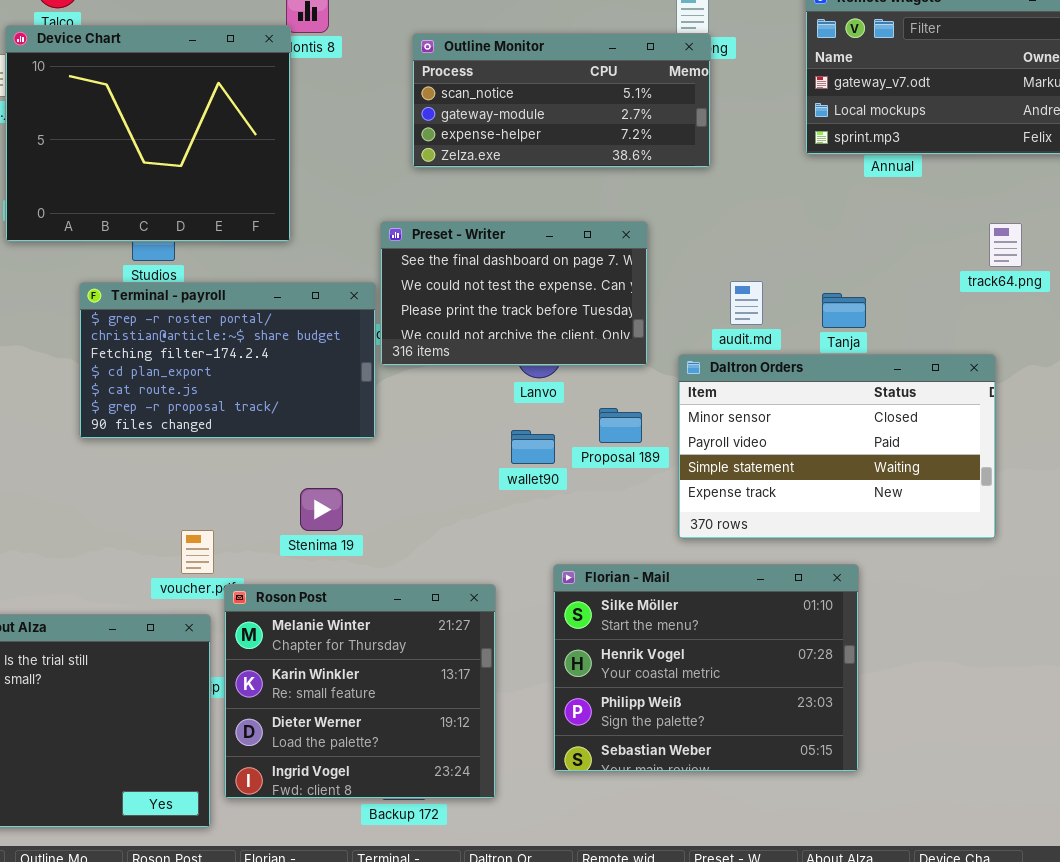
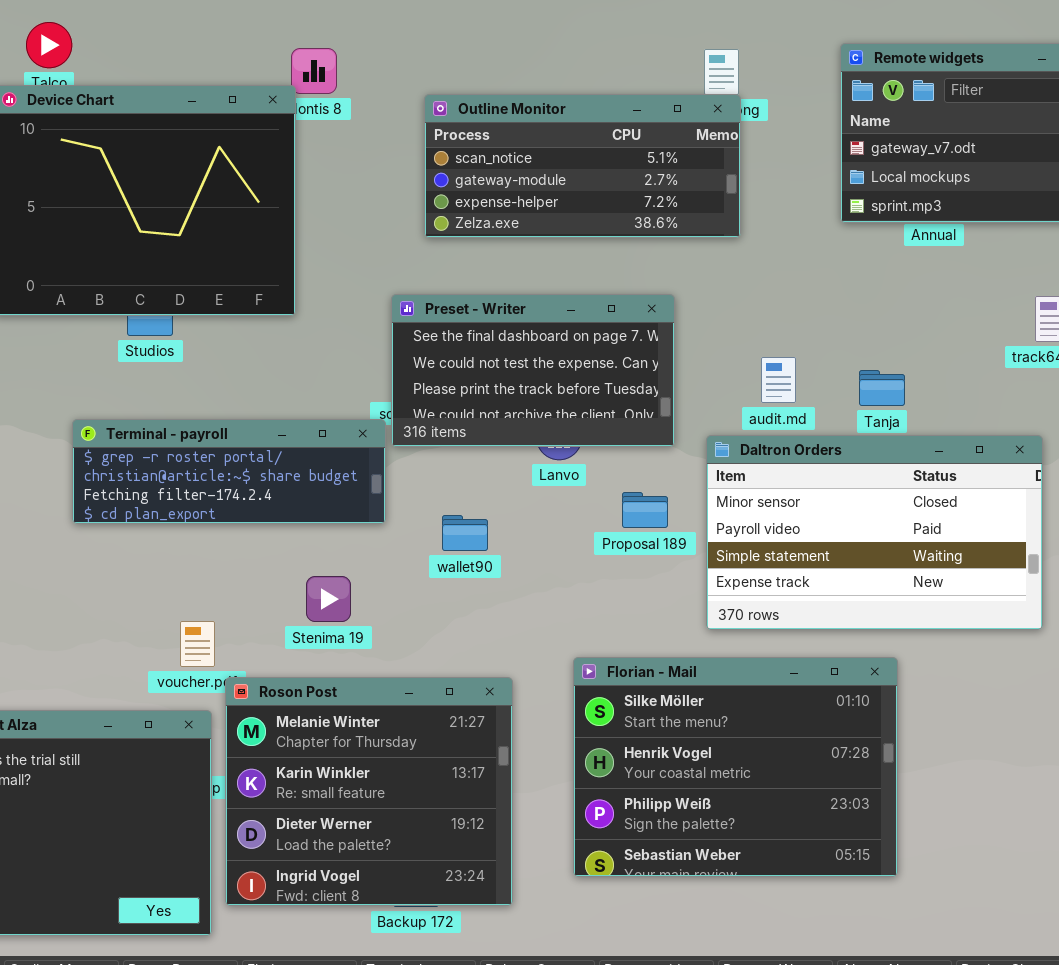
Terminal - payroll: [79,282,376,439] -> [72,419,386,524], resized
wallet90: [511,430,555,464] -> [442,515,488,551], moved

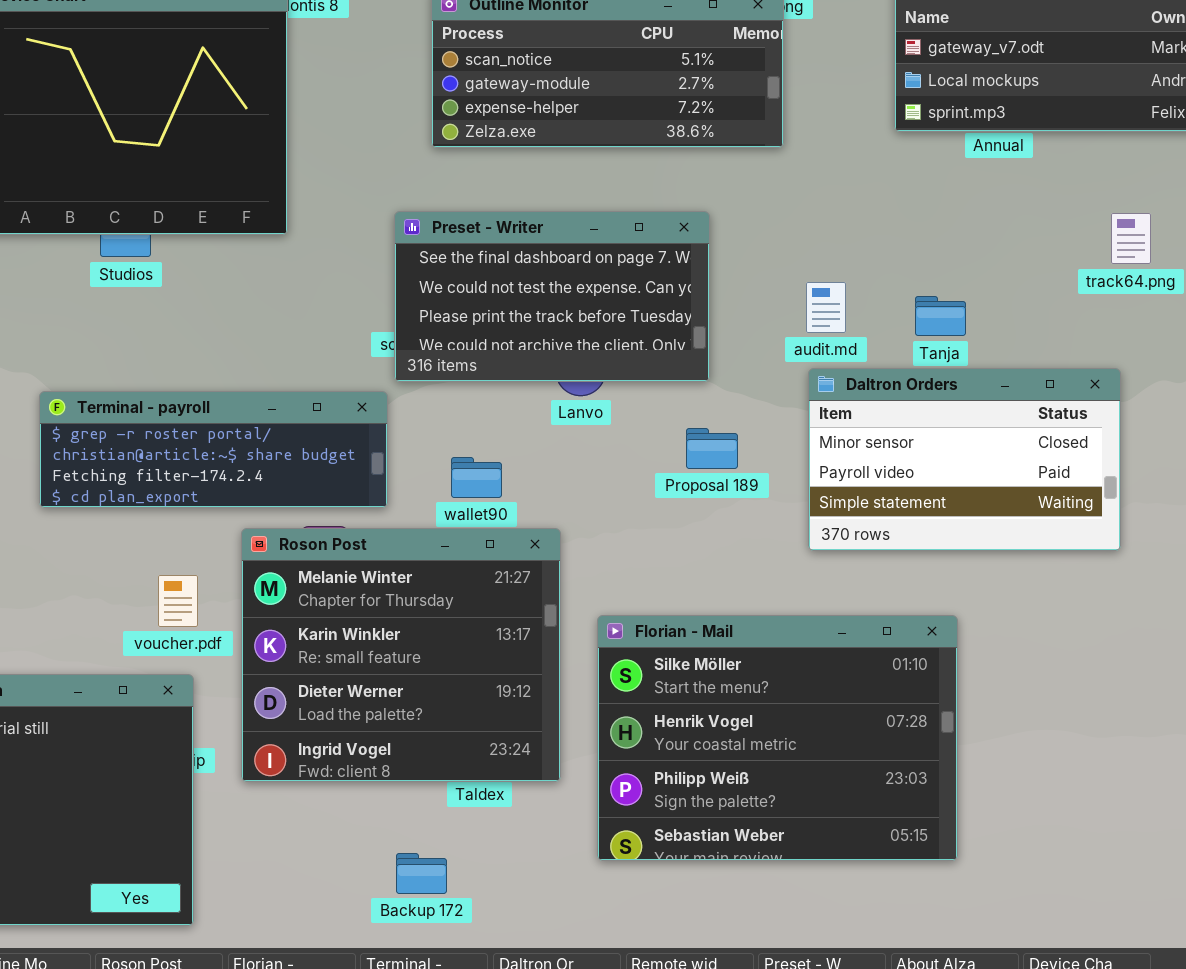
Terminal - payroll: [72,419,386,524] -> [39,391,388,508], moved
Daltron Orders: [706,435,1043,630] -> [808,368,1121,551], resized
Proposal 189: [622,492,668,528] -> [686,428,738,469], moved
Roson Post: [225,677,513,906] -> [241,528,561,782], moved

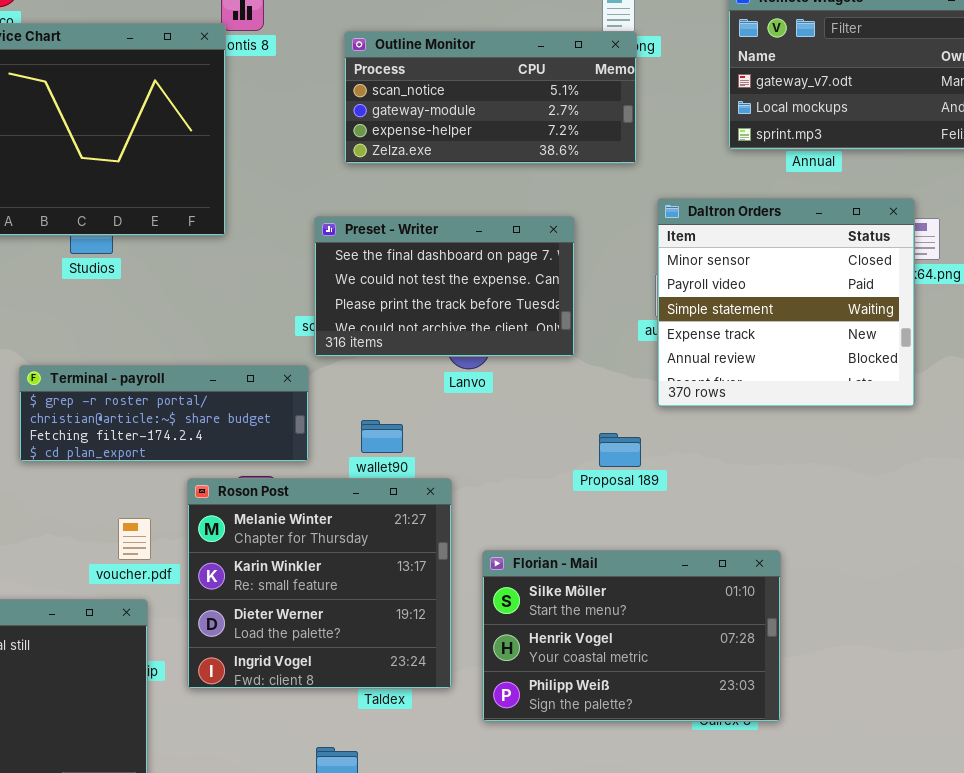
Daltron Orders: [808,368,1121,551] -> [657,198,915,407], moved, resized
Proposal 189: [686,428,738,469] -> [599,433,641,467], moved
Florian - Mail: [597,615,958,861] -> [482,550,781,722], resized

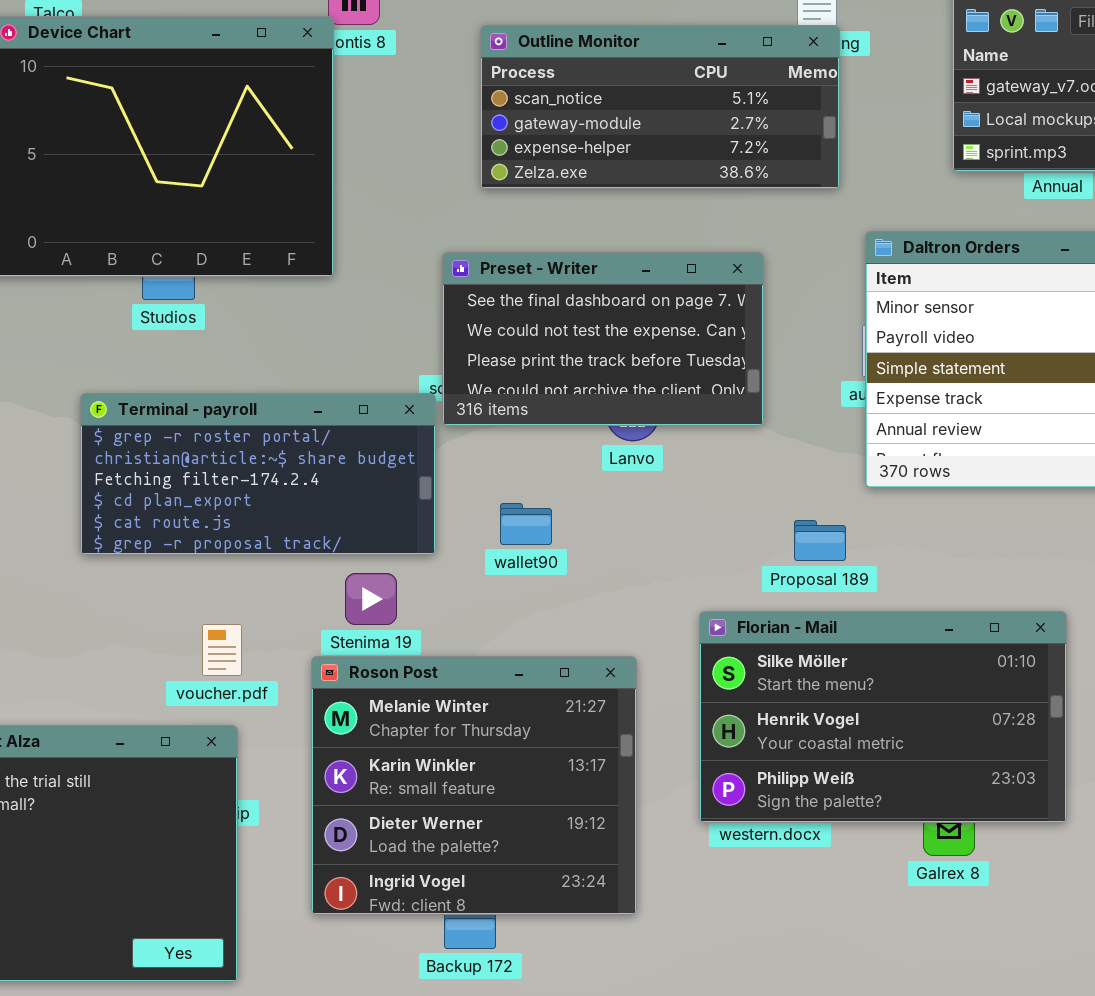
Terminal - payroll: [19,365,309,462] -> [80,393,436,555], resized
Roson Post: [187,478,452,689] -> [311,656,637,915], moved
Florian - Mail: [482,550,781,722] -> [699,611,1067,823], moved

